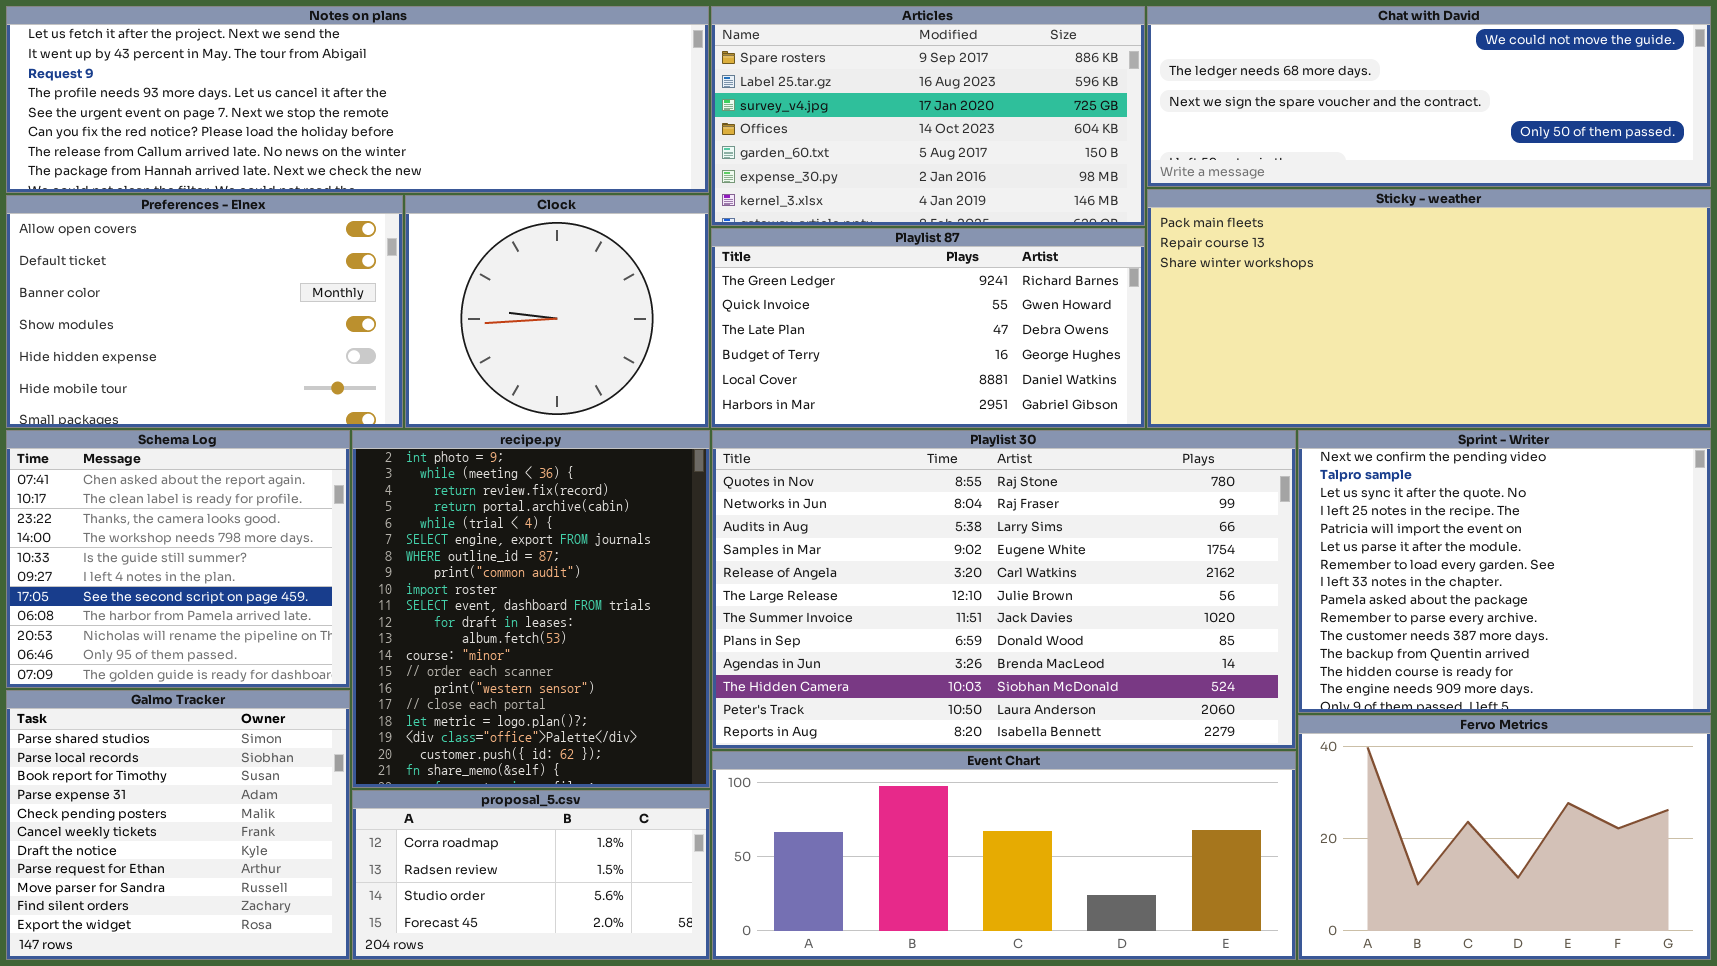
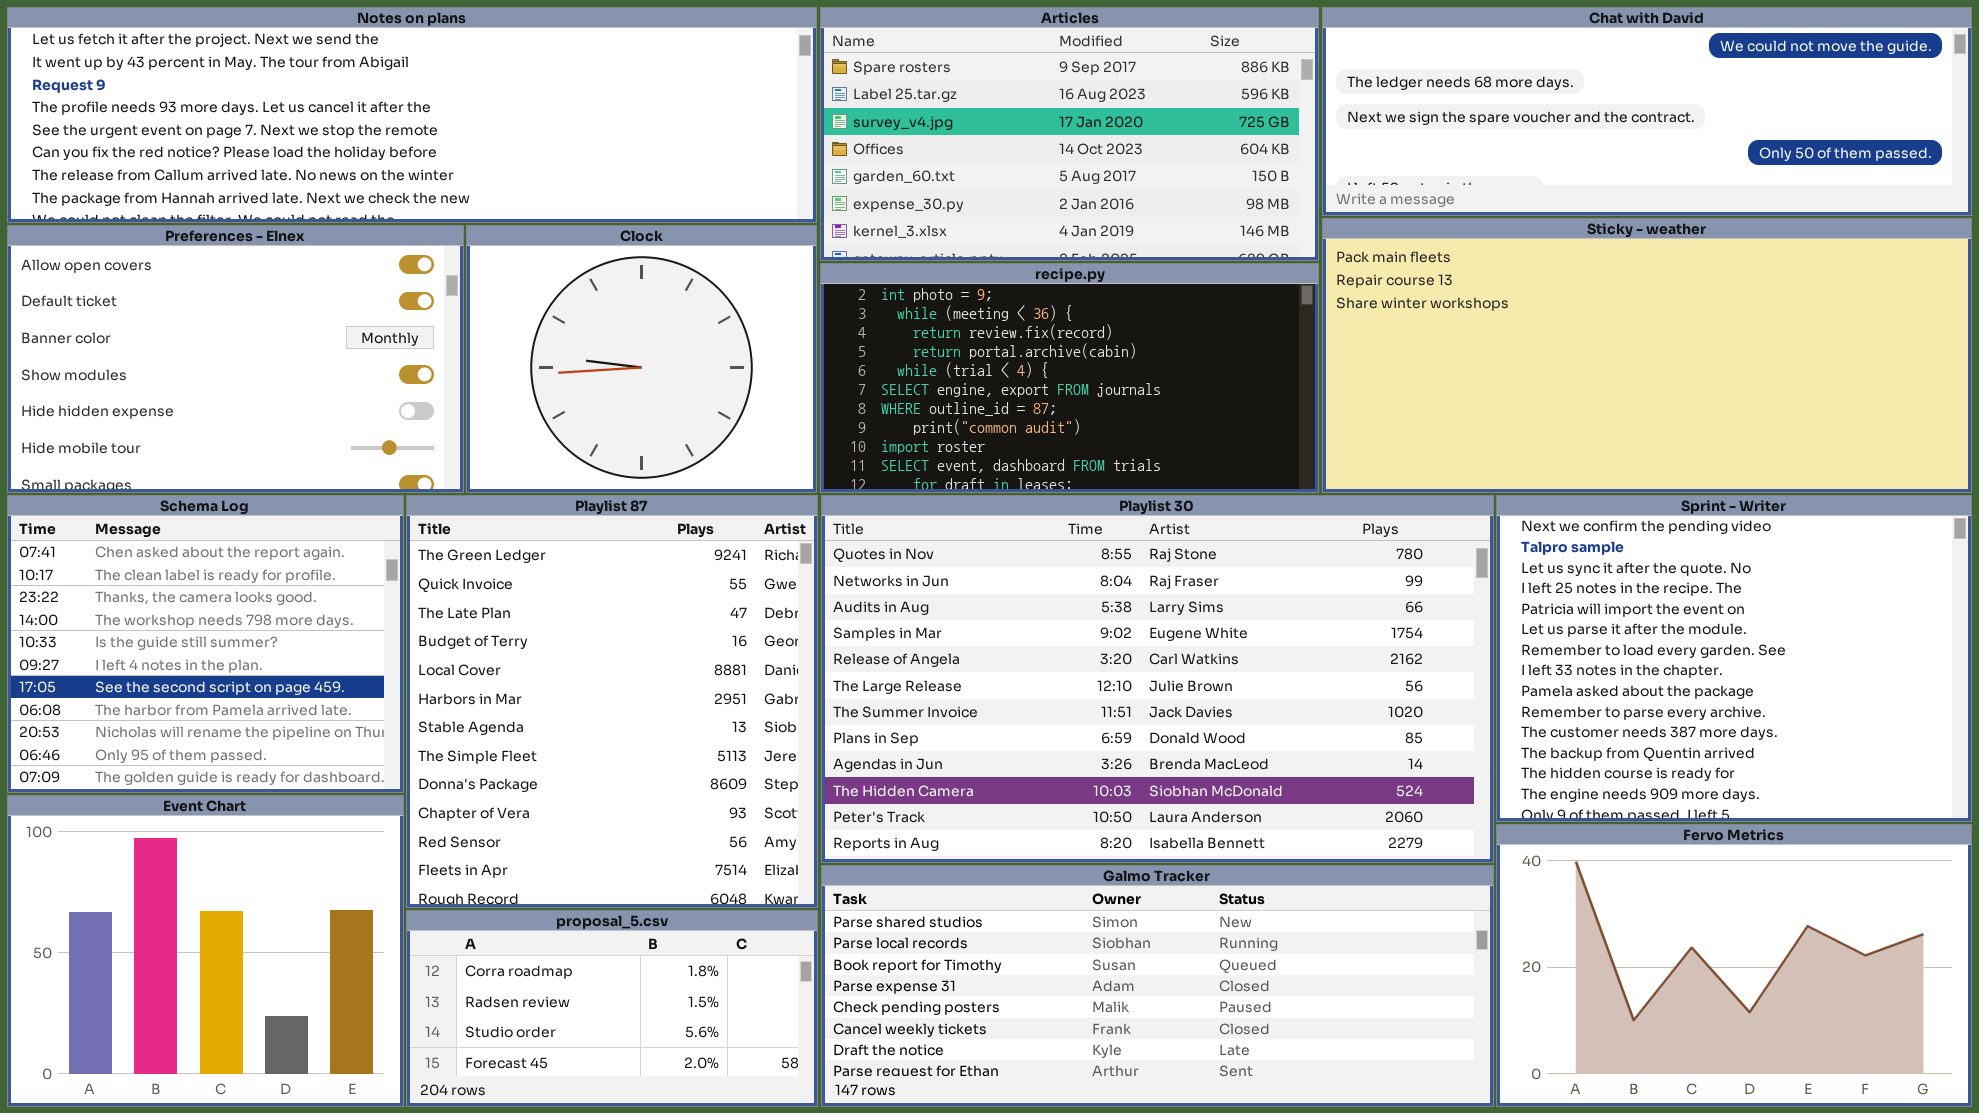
Playlist 87: [711,228,1145,428] -> [406,495,818,908], moved, resized
recipe.py: [352,430,710,788] -> [820,263,1319,493], moved, resized
Galmo Tracker: [6,690,350,960] -> [821,865,1494,1107], moved, resized
Event Chart: [712,751,1296,960] -> [7,795,404,1107], moved, resized

